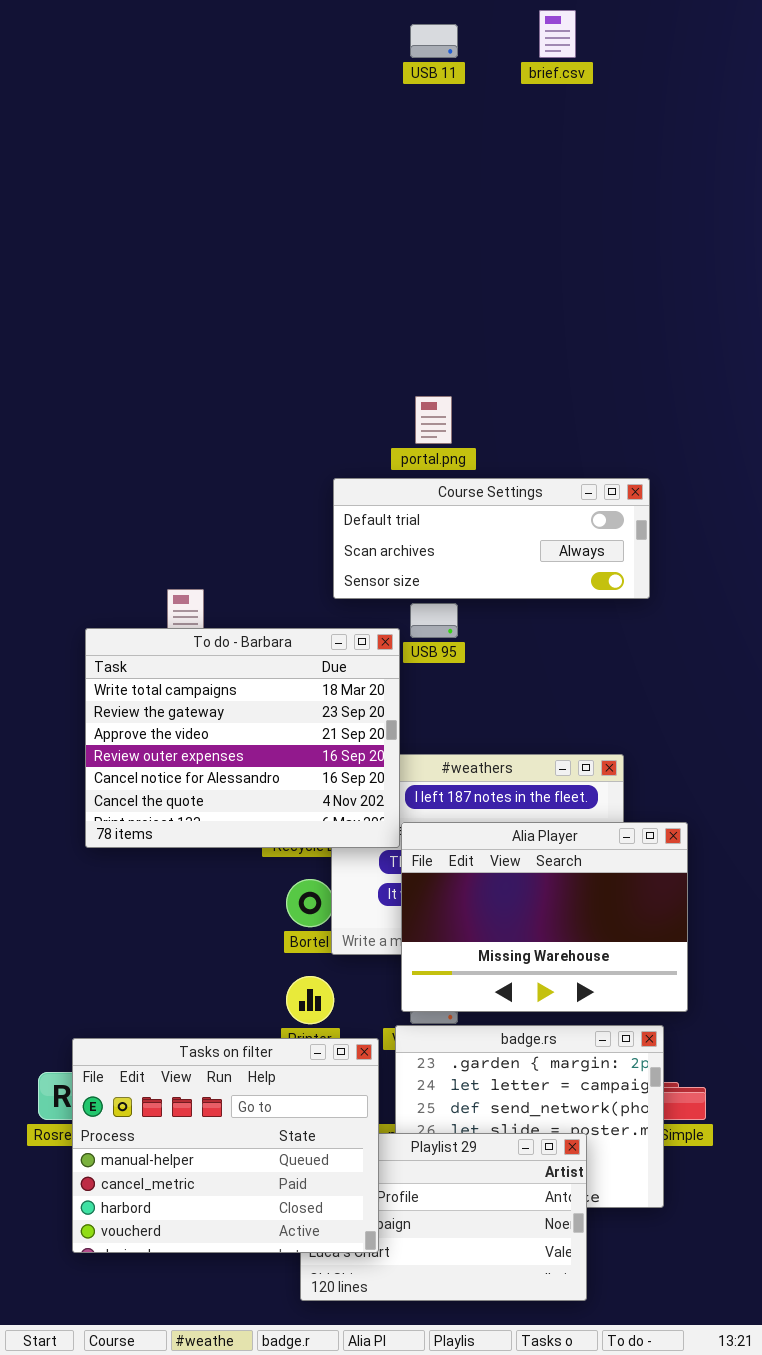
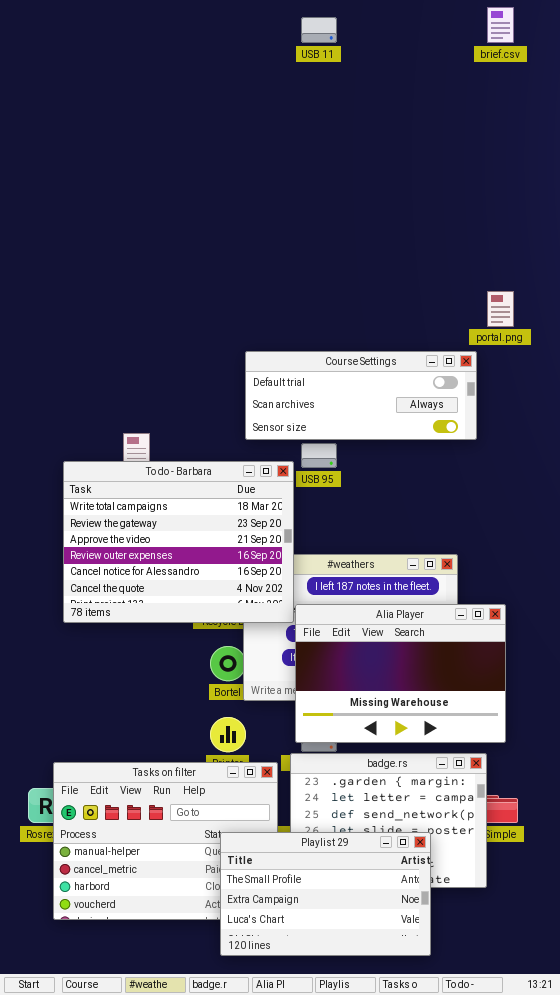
brief.csv: [539,10,576,58] -> [487,7,514,43], moved
portal.png: [415,396,452,444] -> [487,291,514,327], moved
Playlist 29: [300,1133,587,1301] -> [220,832,431,956], raised

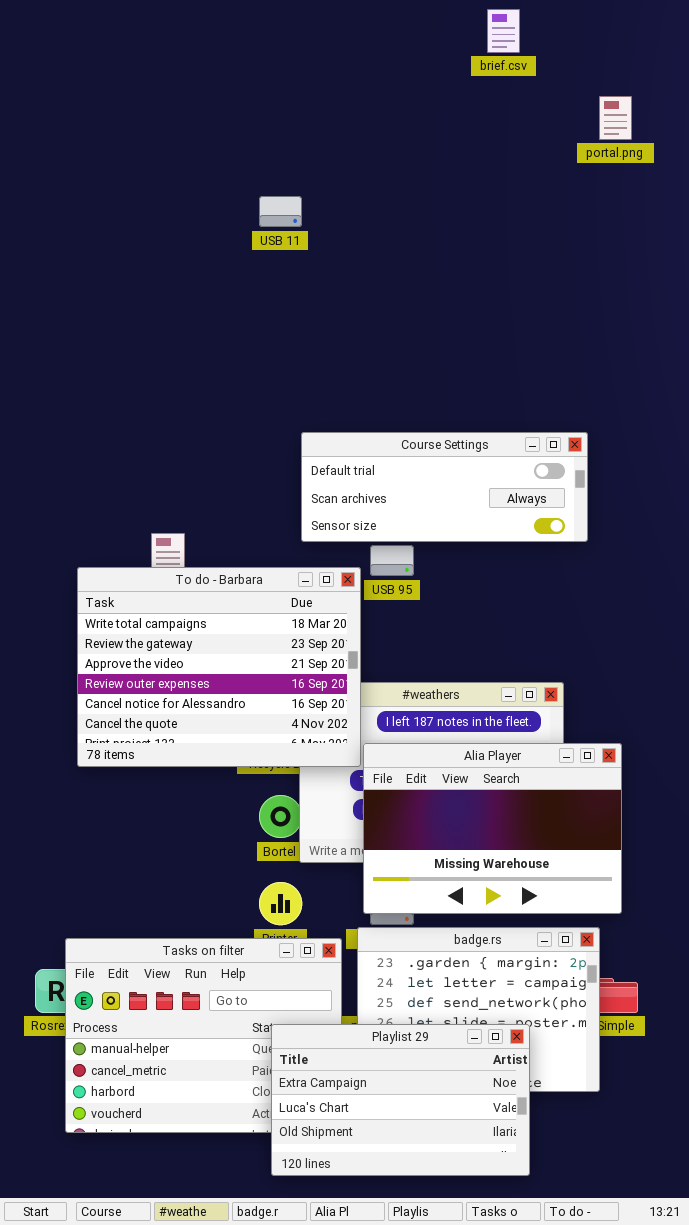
brief.csv: [487,7,514,43] -> [487,9,520,53], moved
USB 11: [301,17,337,43] -> [259,196,302,227], moved
portal.png: [487,291,514,327] -> [599,96,632,140], moved
Playlist 29: [220,832,431,956] -> [271,1024,530,1176], scrolled down 1 row

